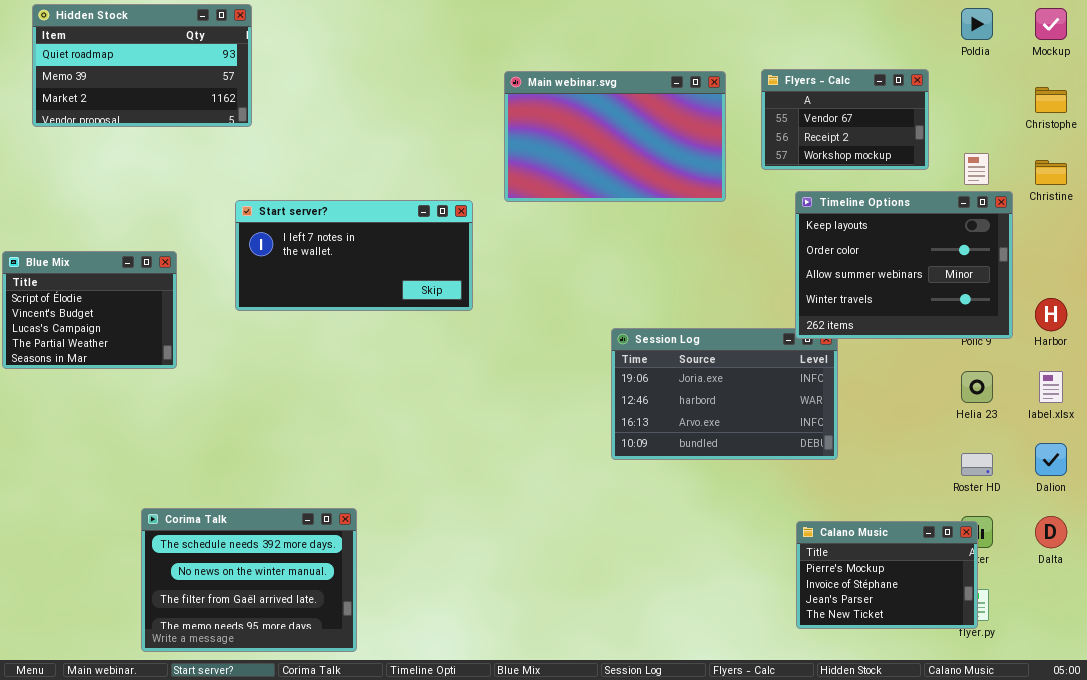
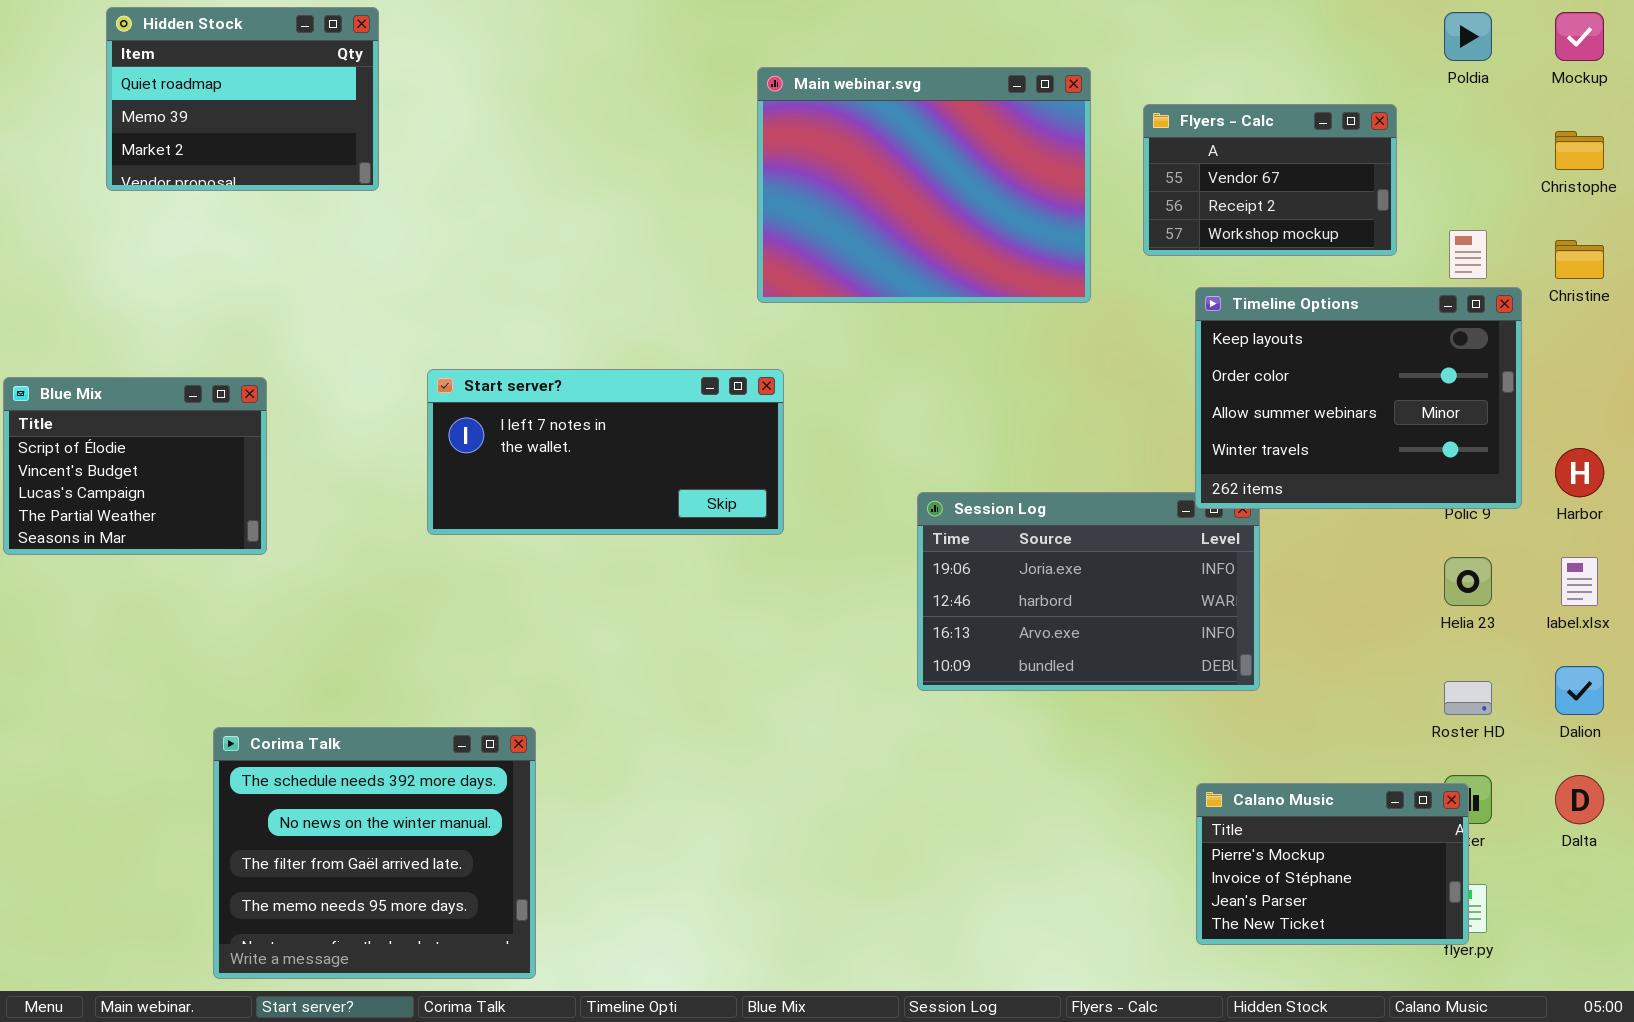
Hidden Stock: [32,4,252,127] -> [106,7,379,191], resized
Main webinar.svg: [504,71,726,202] -> [757,67,1091,303], resized
Start server?: [235,200,473,311] -> [427,369,784,535], moved
Corima Talk: [141,508,357,652] -> [213,727,536,979], resized

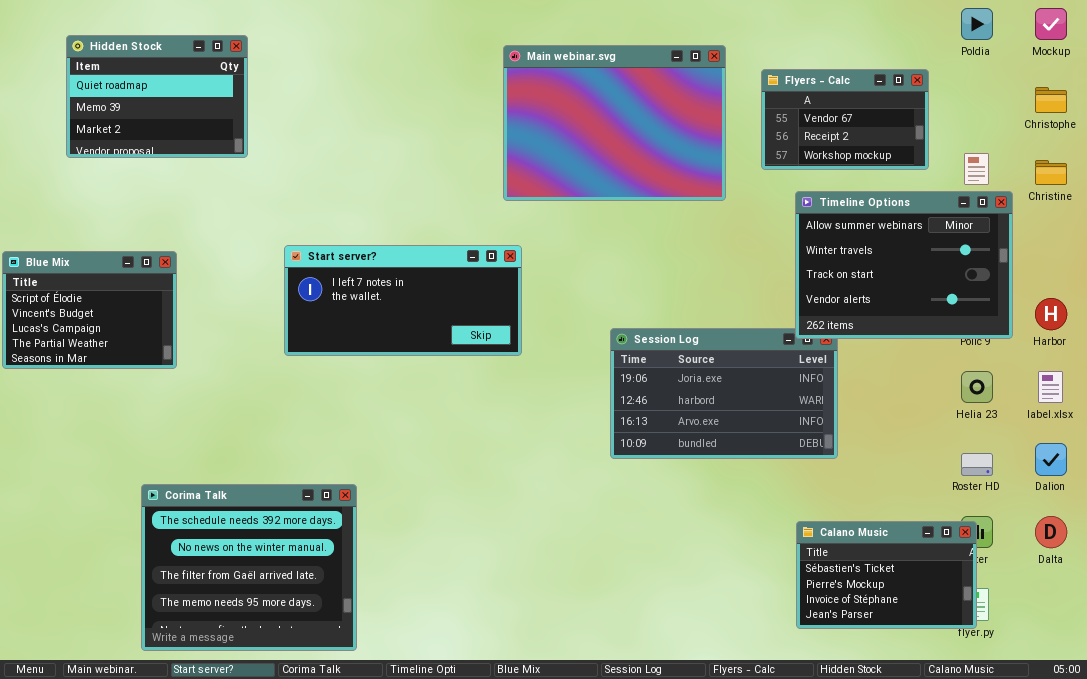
Hidden Stock: [106,7,379,191] -> [66,35,248,158], moved
Timeline Options: [1195,287,1522,509] -> [795,191,1013,339], scrolled down 2 rows
Calano Music: [1196,783,1469,945] -> [796,521,977,629], scrolled up 1 row

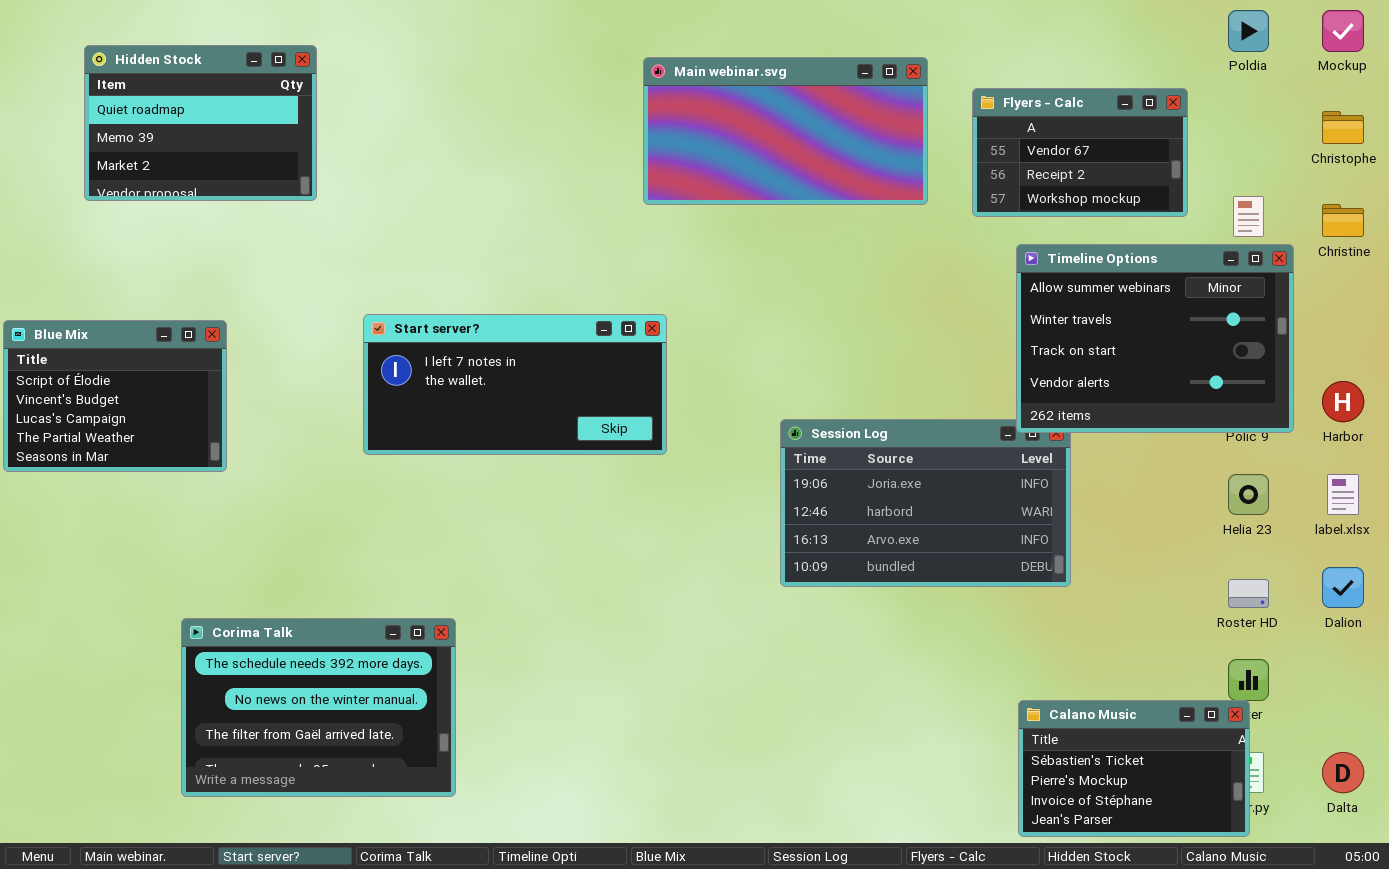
Main webinar.svg: [503,45,726,201] -> [643,57,928,205], resized
Corima Talk: [141,484,357,651] -> [181,618,456,797], resized
Dalta: [1035,516,1067,548] -> [1322,752,1364,793], moved
Calano Music: [796,521,977,629] -> [1018,700,1250,837], moved

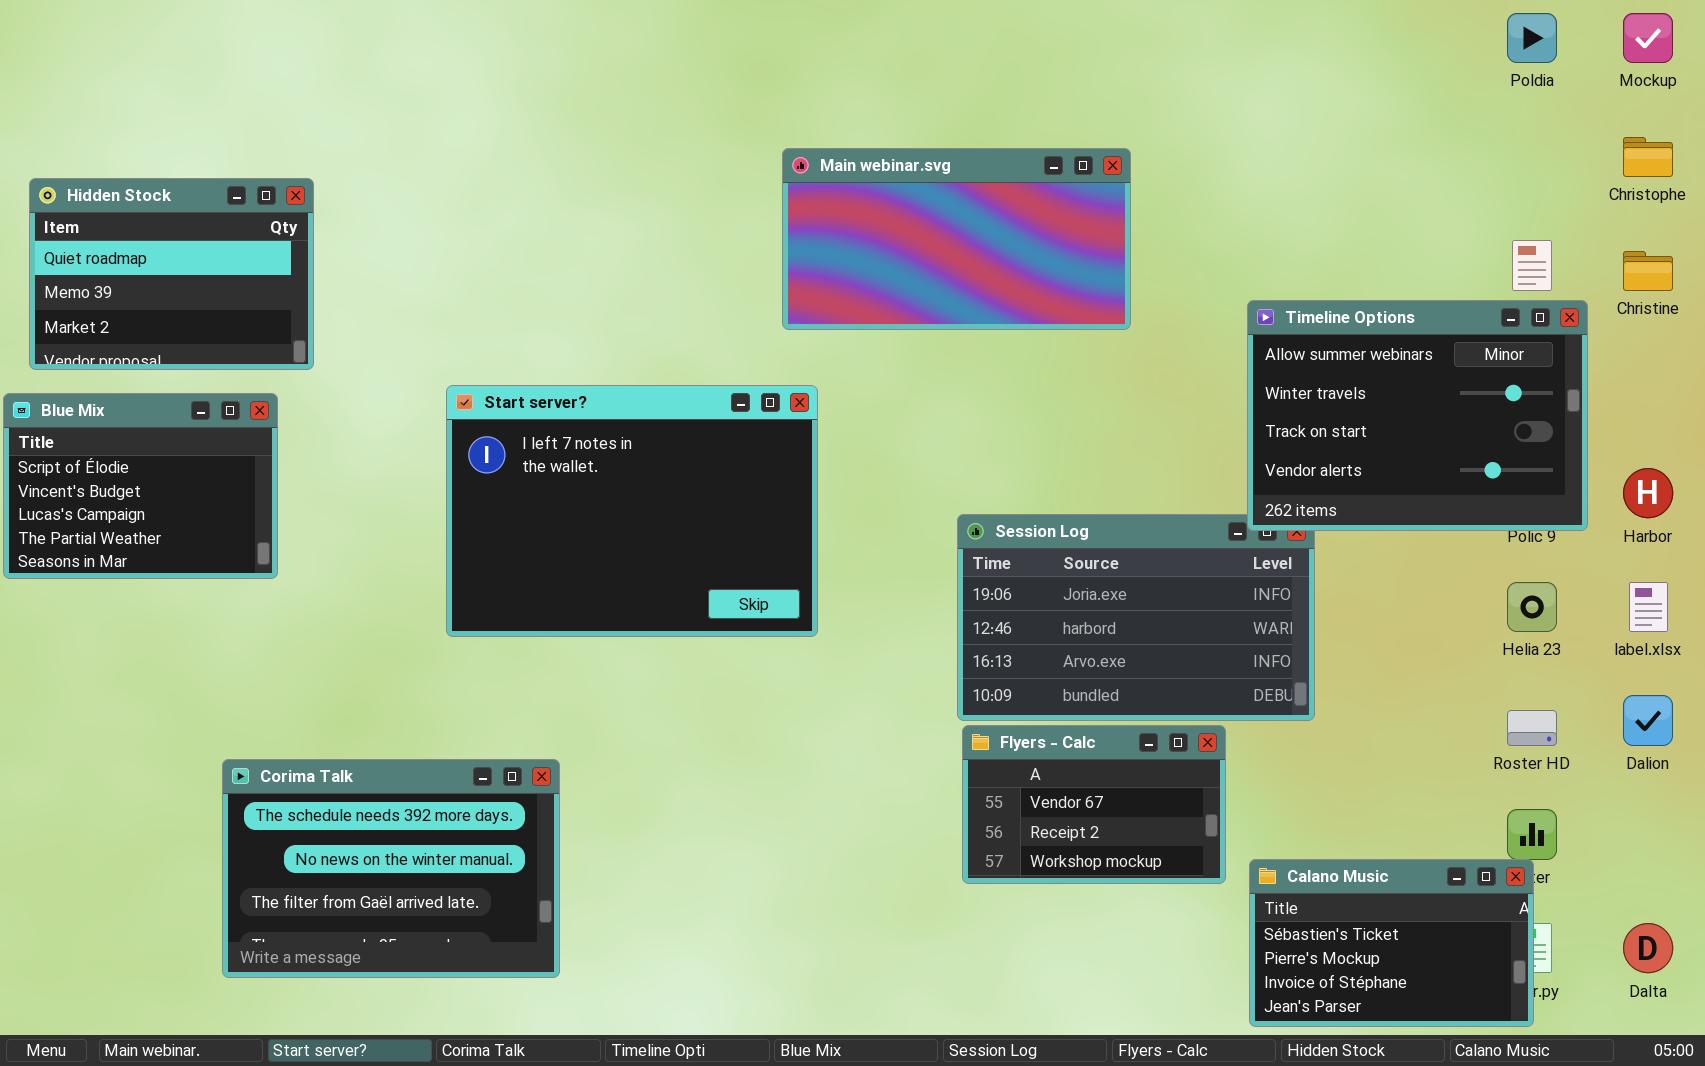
Hidden Stock: [84,45,317,201] -> [29,178,314,370], moved
Main webinar.svg: [643,57,928,205] -> [782,148,1131,330], moved
Flyers - Calc: [972,88,1188,217] -> [962,725,1226,884], moved
Start server?: [363,314,667,455] -> [446,385,818,637], resized

